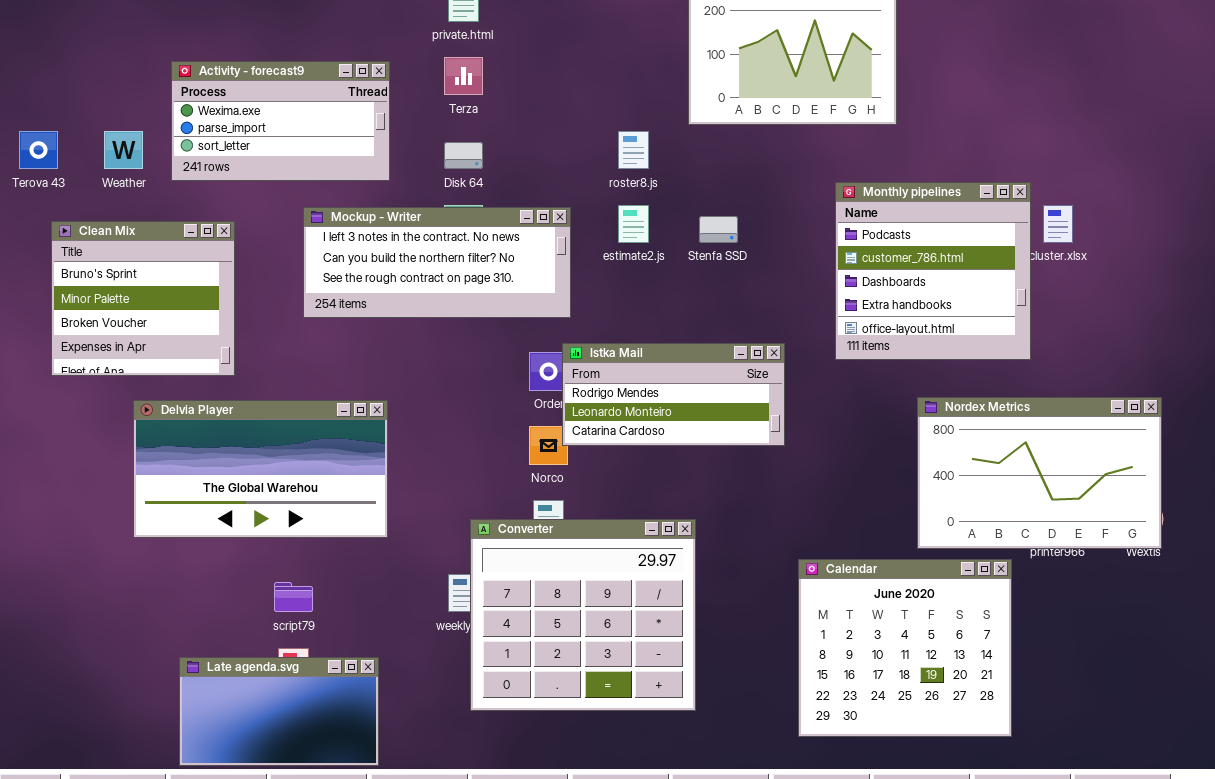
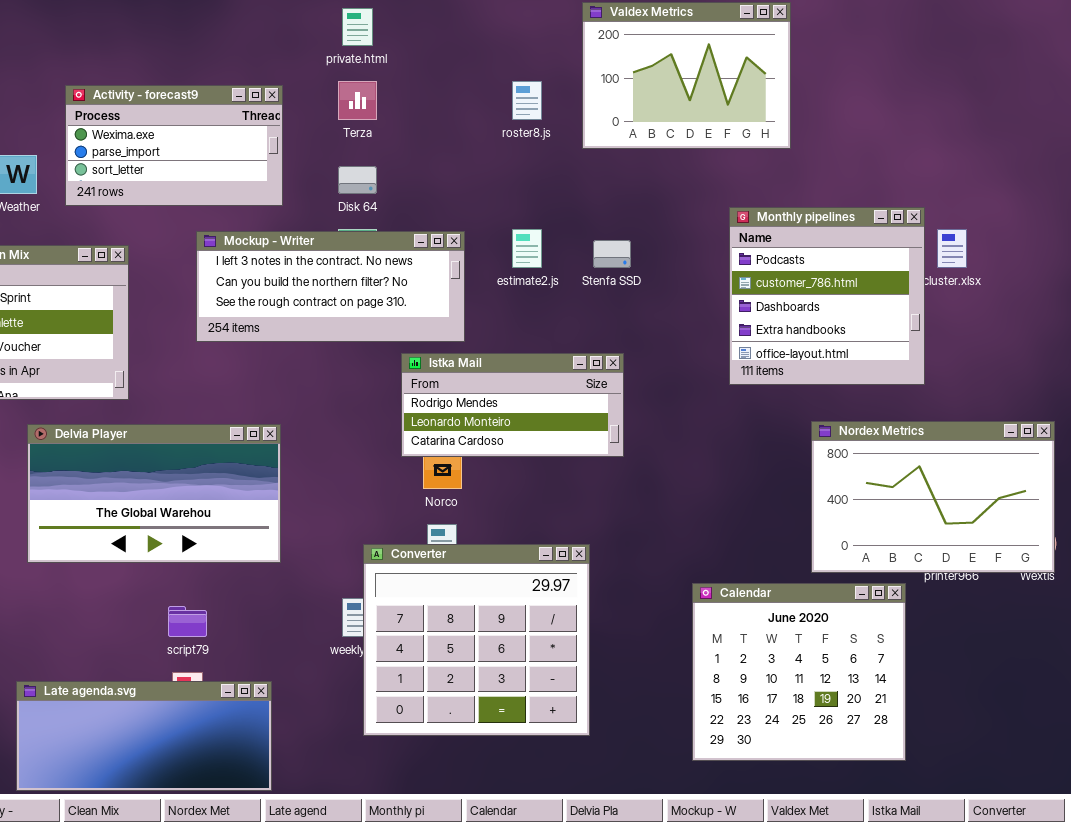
roster8.js: [618,131,649,169] -> [512,81,542,120], moved
Istka Mail: [562,343,785,446] -> [401,353,624,457], moved
Late agenda.svg: [179,657,379,766] -> [16,681,272,791], resized

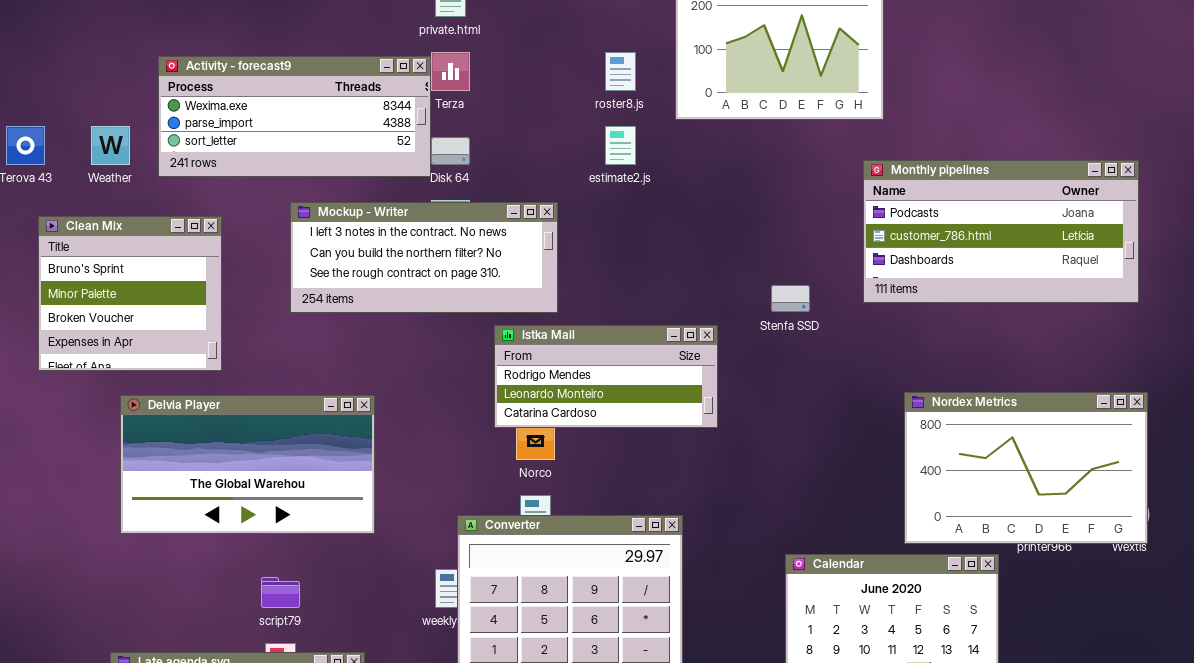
Activity - forecast9: [65,85,283,206] -> [158,56,431,177], resized
Monthly pipelines: [729,207,925,385] -> [863,160,1139,303], moved, resized
estimate2.js: [512,229,542,268] -> [605,126,636,165], moved
Stenfa SSD: [593,240,631,268] -> [771,285,810,312], moved

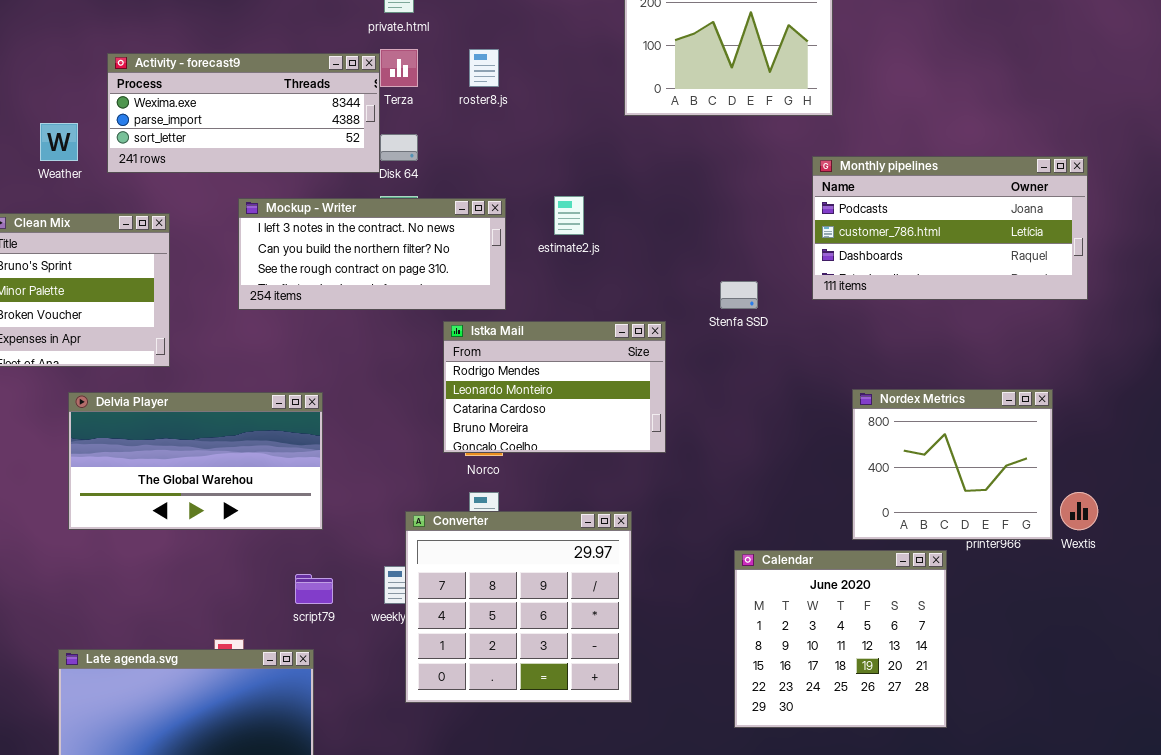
roster8.js: [605,52,636,91] -> [469,49,499,87], moved
estimate2.js: [605,126,636,165] -> [554,196,584,235], moved
Istka Mail: [494,325,718,428] -> [443,321,666,453], resized
Nordex Metrics: [904,392,1148,544] -> [852,389,1053,540], resized
script79: [261,577,300,608] -> [295,574,333,604], moved

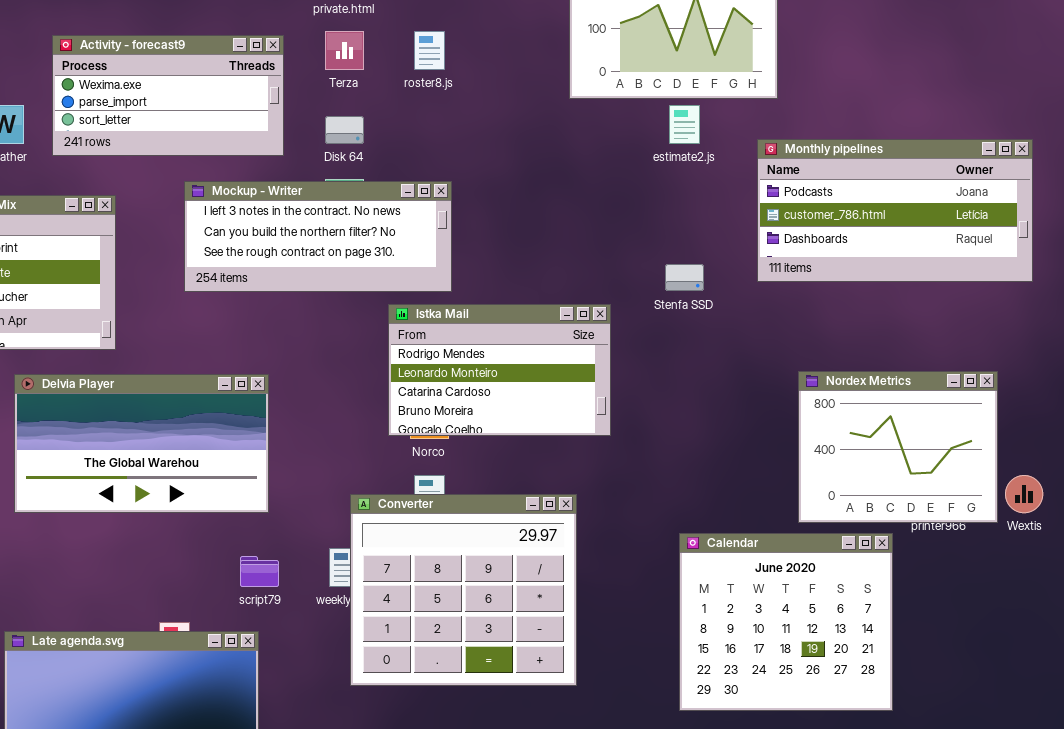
Activity - forecast9: [107,53,380,173] -> [52,35,284,156], resized
estimate2.js: [554,196,584,235] -> [669,105,700,144], moved

